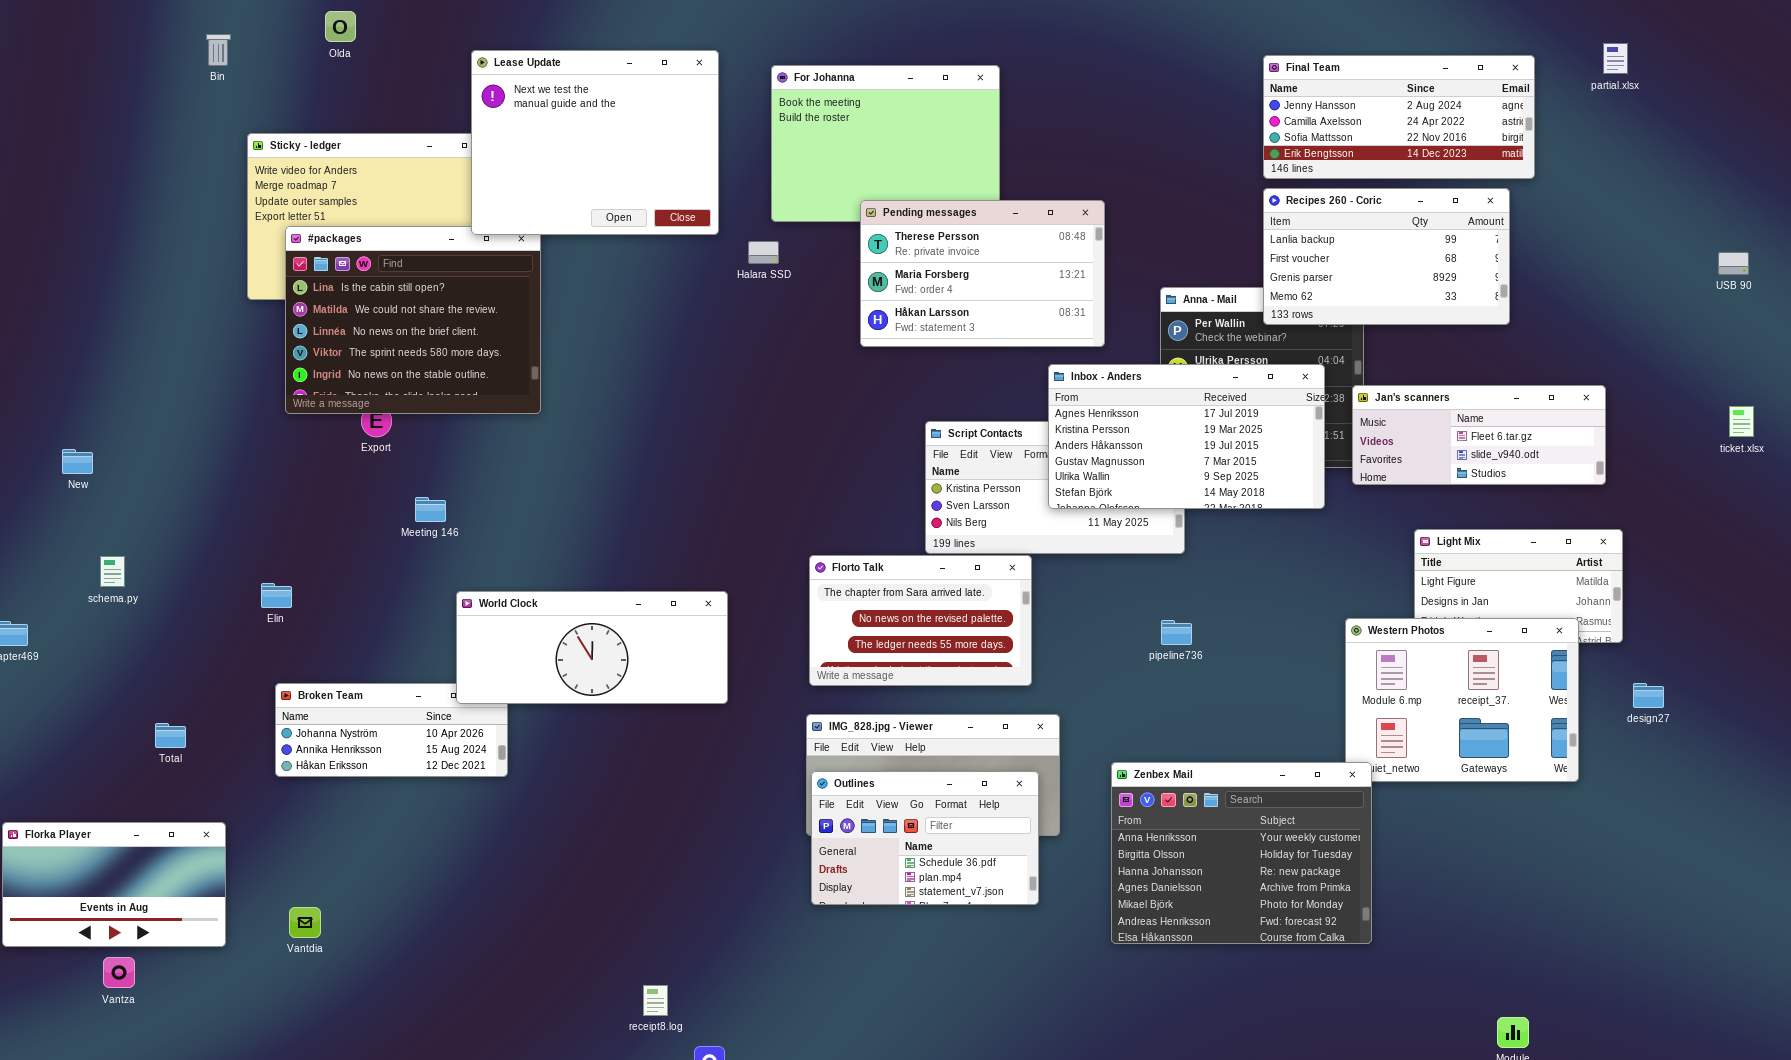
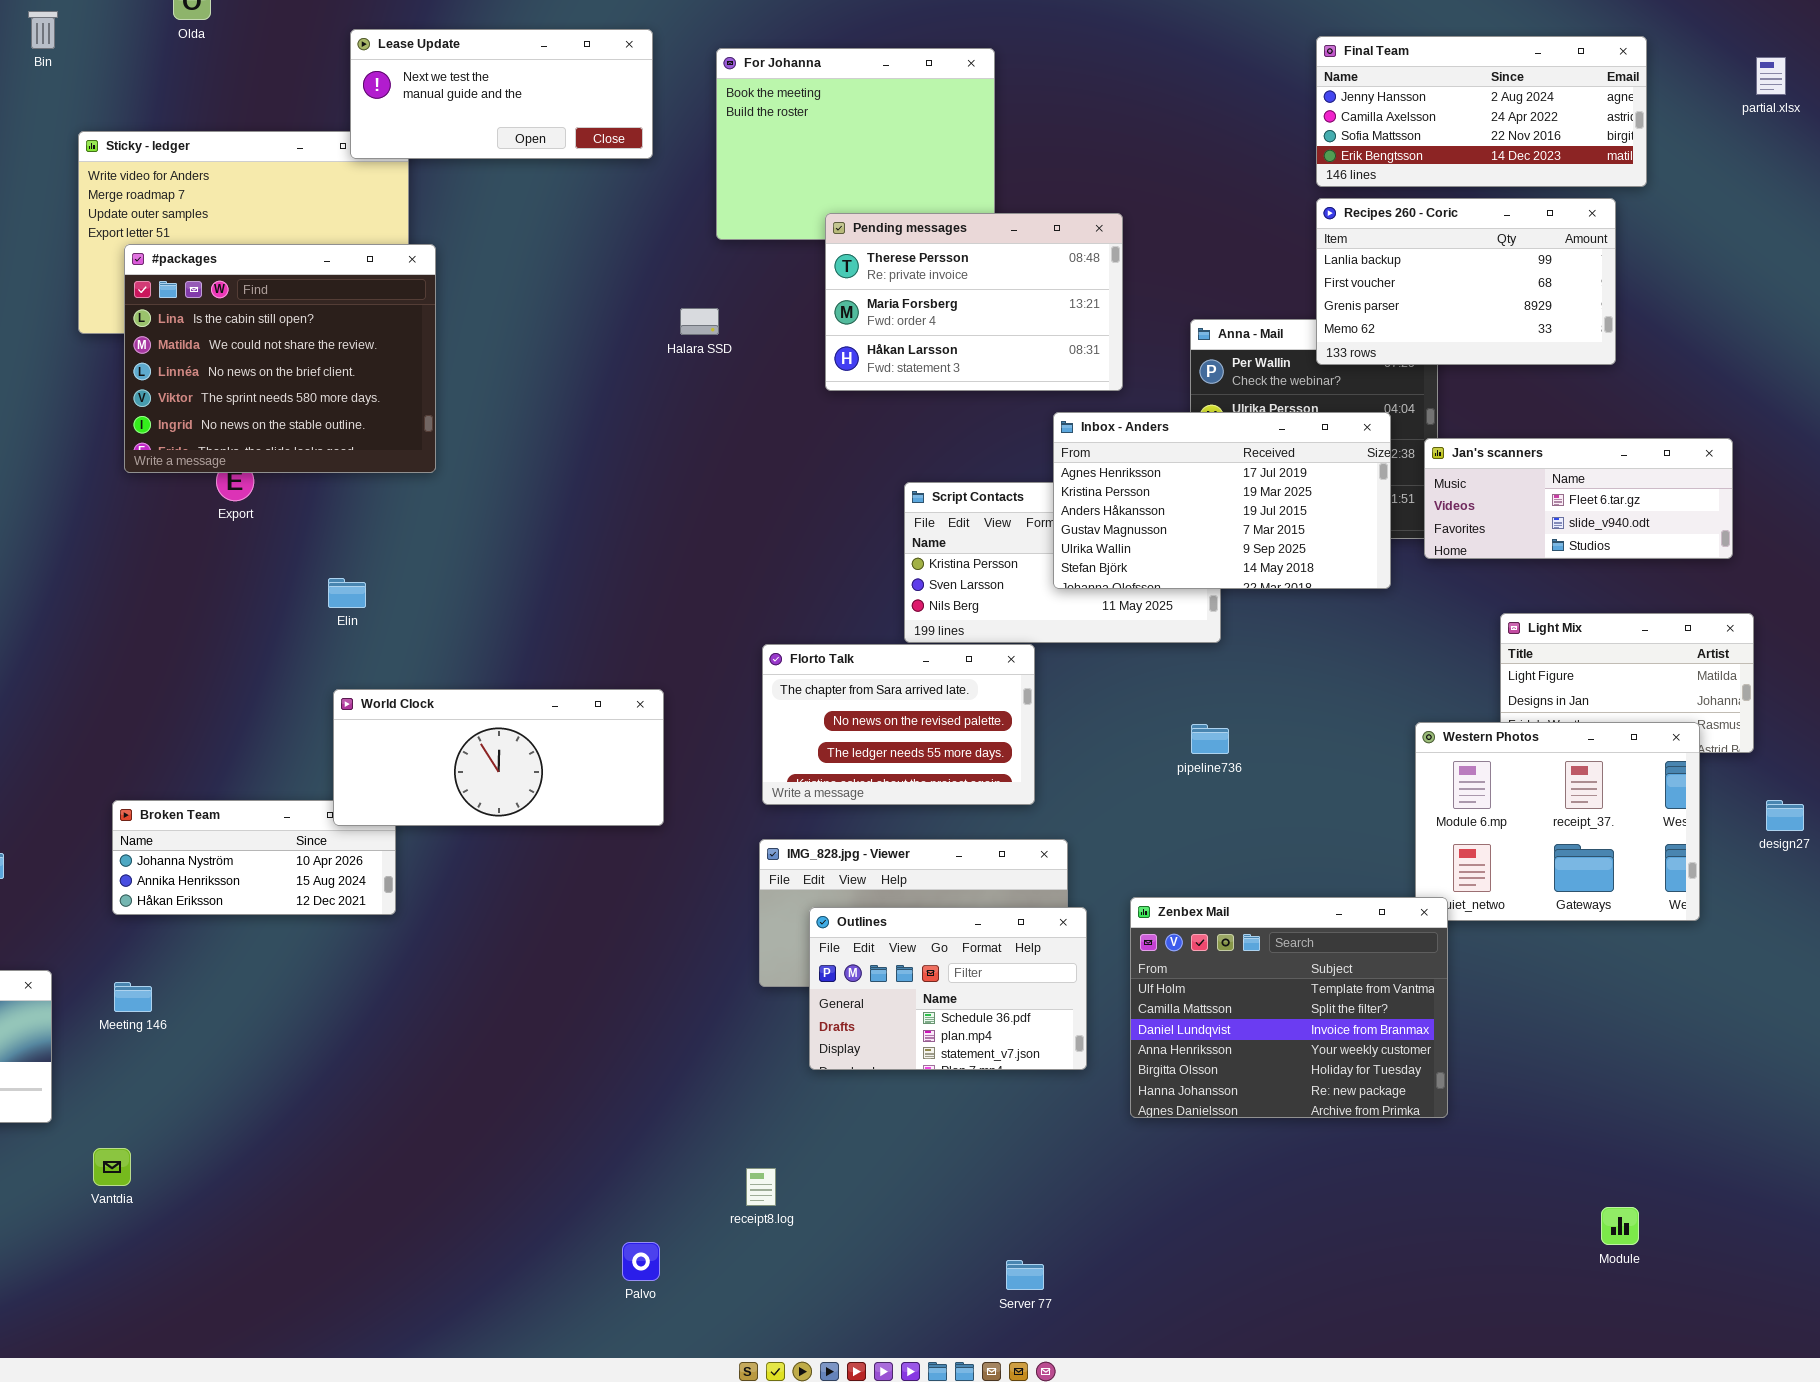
partial.xlsx: [1603,43,1628,74] -> [1756,57,1786,95], moved
Lease Update: [471,50,719,235] -> [350,29,653,159], resized
Halara SSD: [748,241,779,264] -> [680,308,719,335], moved
Meeting 146: [415,497,446,522] -> [114,982,152,1012], moved
Elin: [261,583,292,608] -> [328,578,366,608], moved
Zenbex Mail: [1111,762,1372,944] -> [1130,897,1448,1118], scrolled up 3 rows
Outlines: [811,771,1039,905] -> [809,907,1087,1070], moved
Vantdia: [289,907,321,938] -> [93,1148,131,1186], moved
receipt8.log: [643,985,668,1016] -> [746,1168,776,1206], moved

